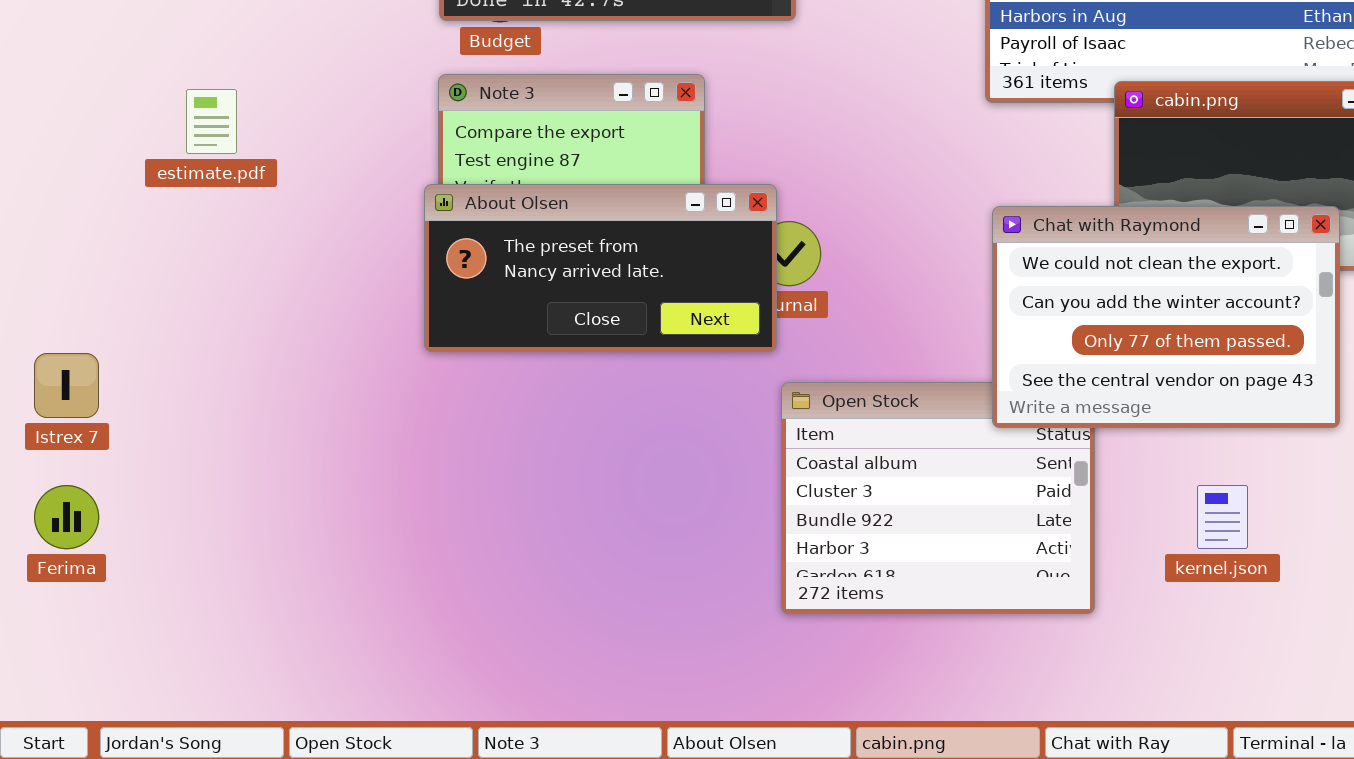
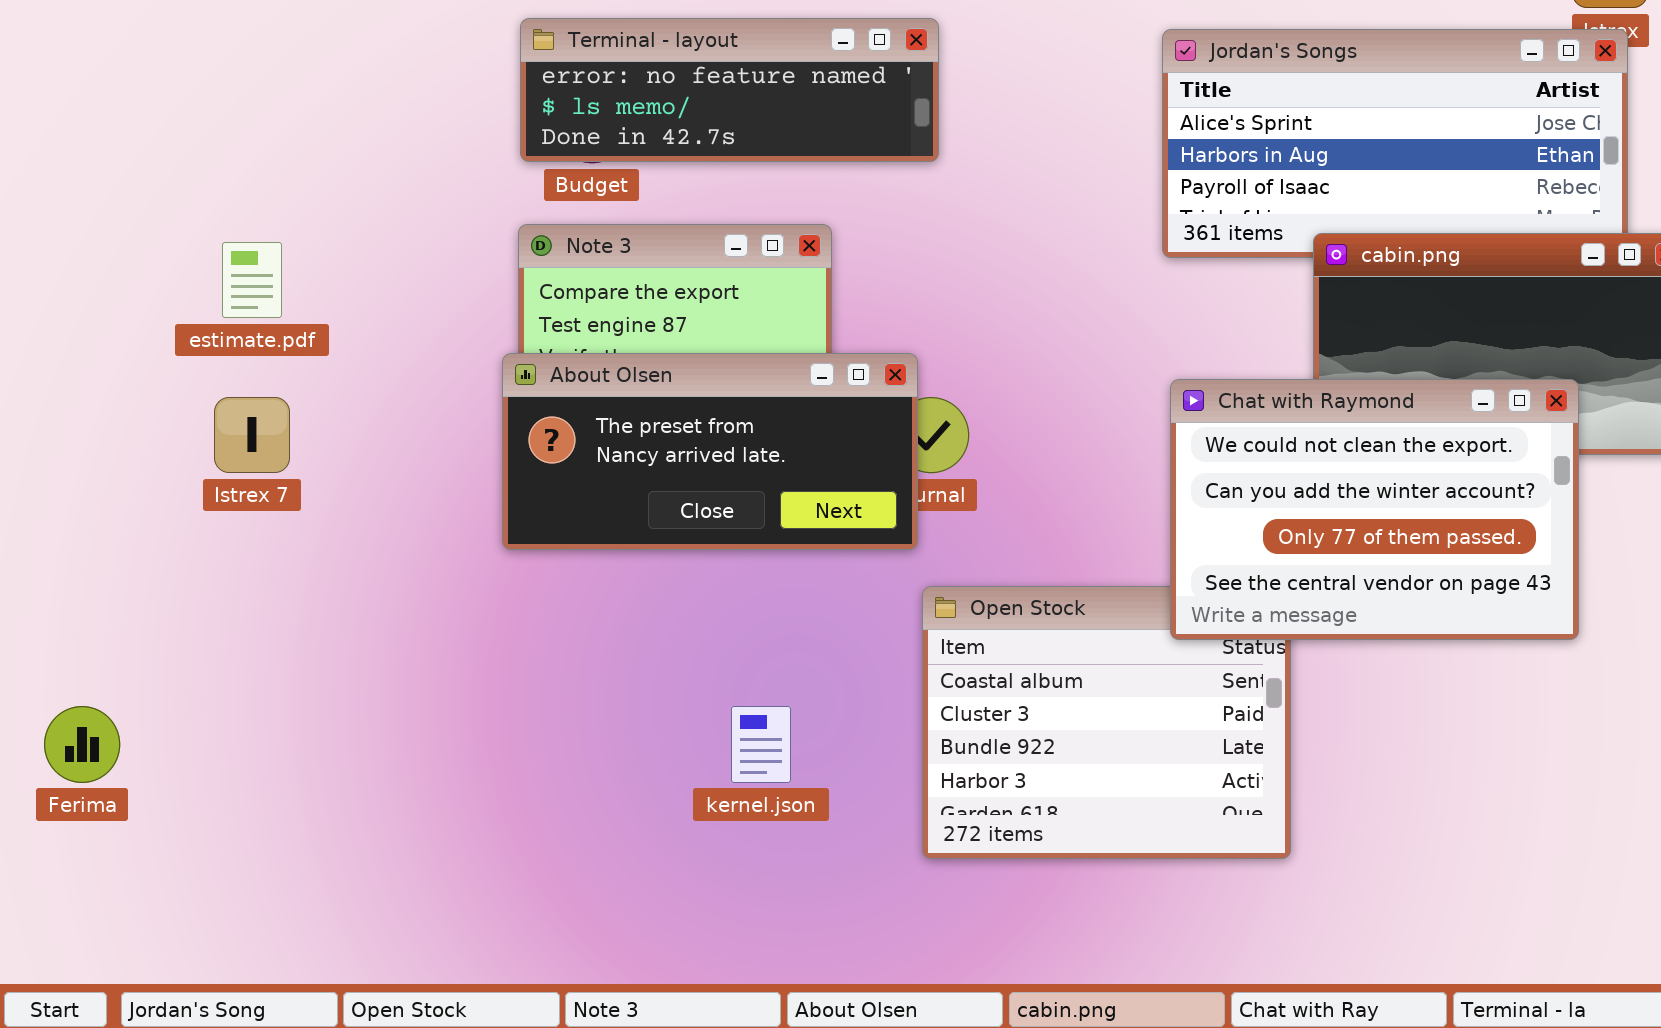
Istrex 7: [34,353,99,418] -> [214,397,290,473], moved
kernel.json: [1197,485,1248,549] -> [731,706,791,783], moved

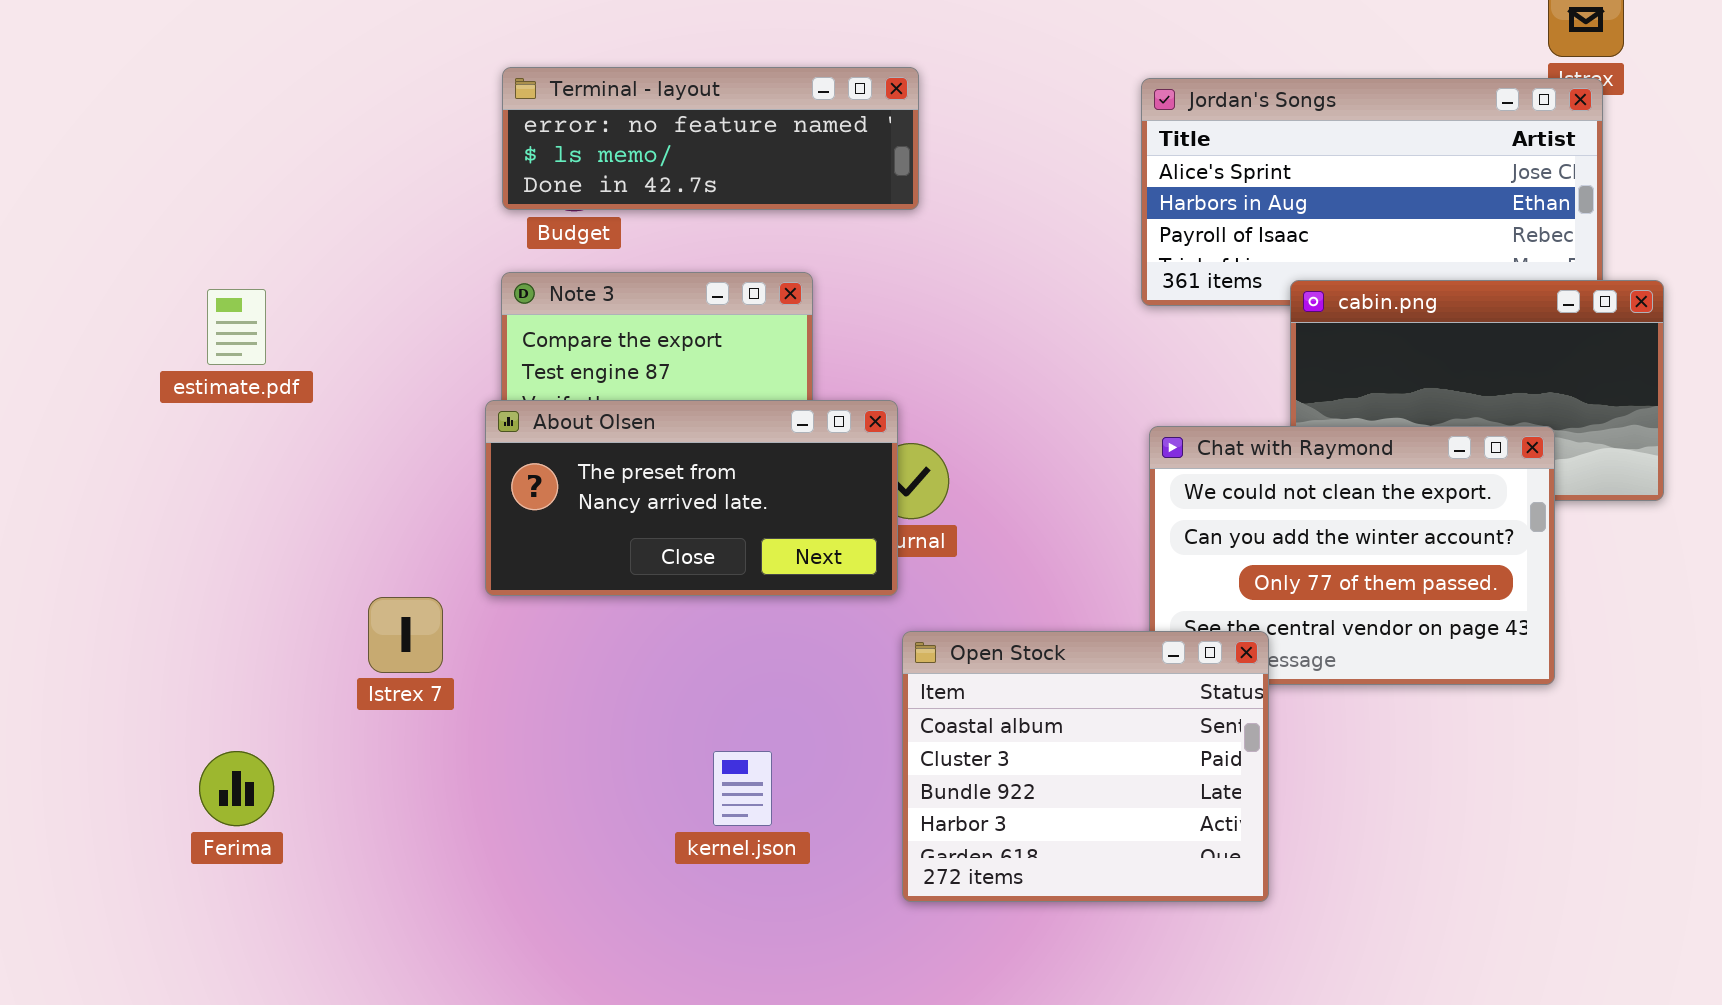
Istrex 7: [214,397,290,473] -> [368,597,443,673], moved
Open Stock: [922,586,1291,859] -> [902,631,1269,902], raised
Ferima: [44,706,120,783] -> [199,751,274,826], moved

